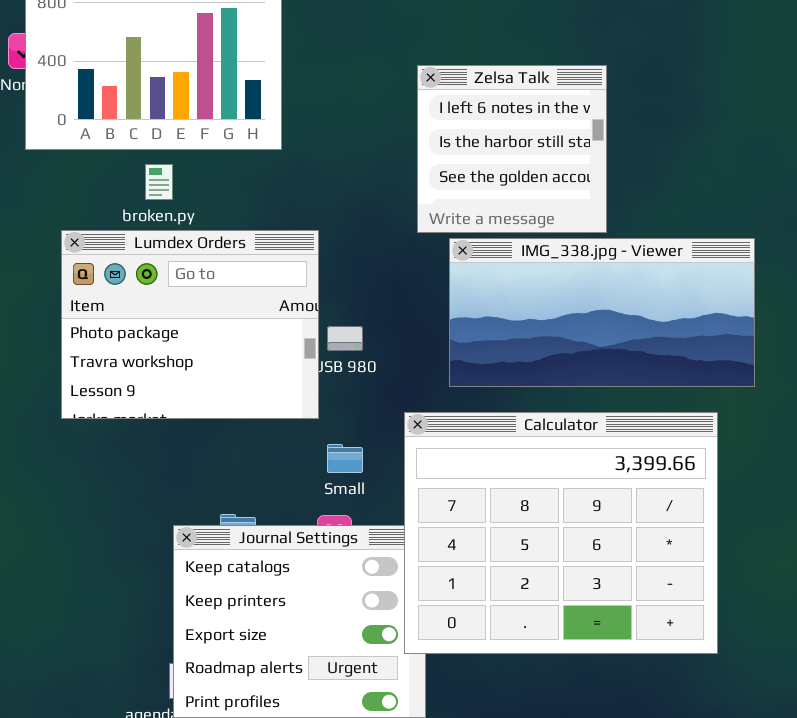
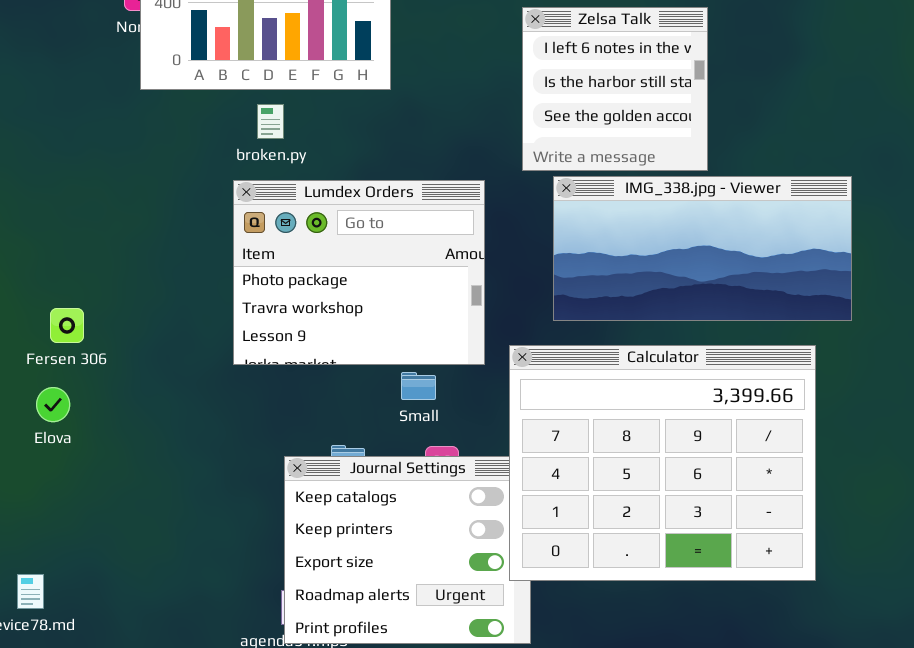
Lumdex Orders: [61,230,319,419] -> [233,180,485,365], moved
Small: [327,444,363,473] -> [401,372,436,400], moved

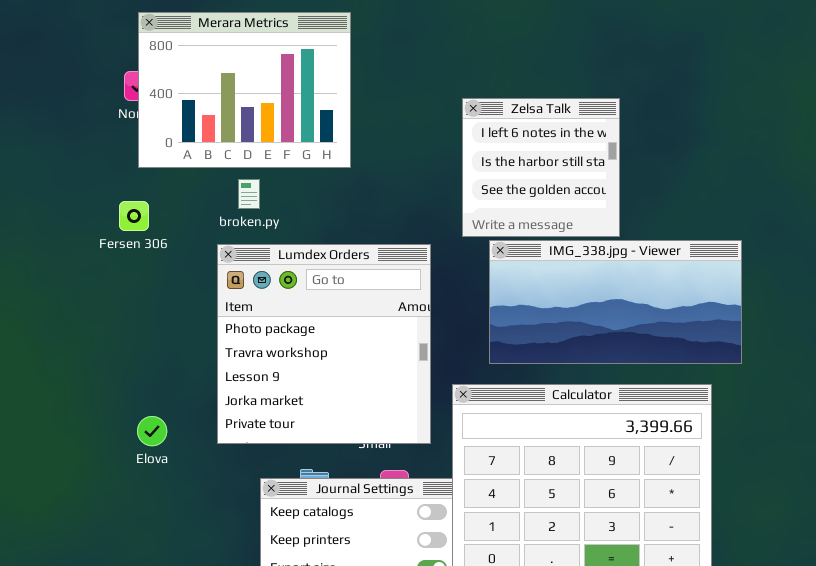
Lumdex Orders: [233,180,485,365] -> [217,244,431,444], resized
Fersen 306: [50,308,84,343] -> [119,201,149,231], moved
Elova: [36,387,70,422] -> [137,416,167,446], moved

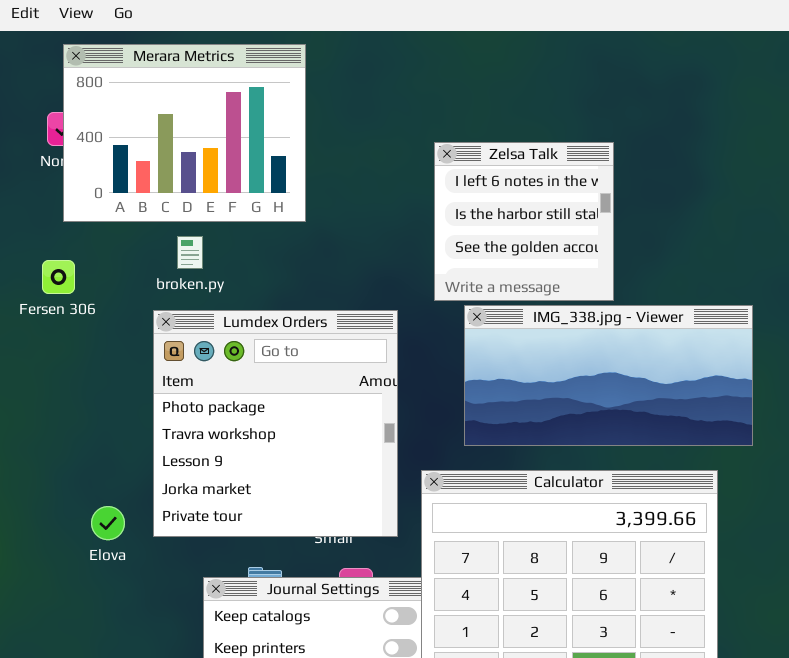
Elova: [137,416,167,446] -> [91,506,125,540], moved

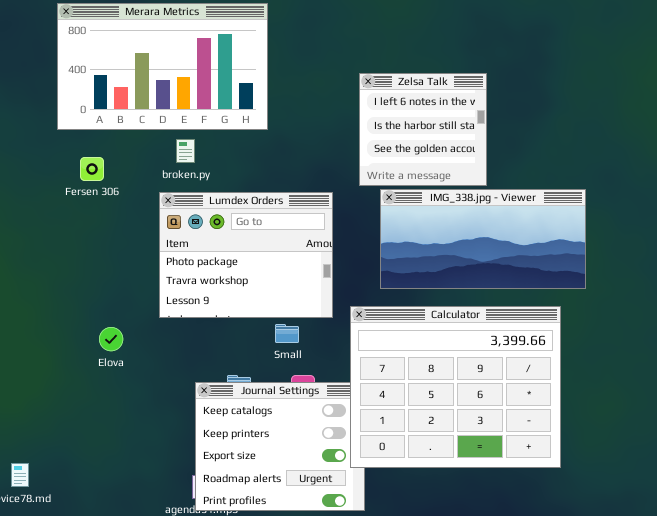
Merara Metrics: [63,44,306,222] -> [57,3,268,130], resized
Lumdex Orders: [153,310,398,537] -> [159,192,333,318], resized
Elova: [91,506,125,540] -> [99,327,123,351], moved

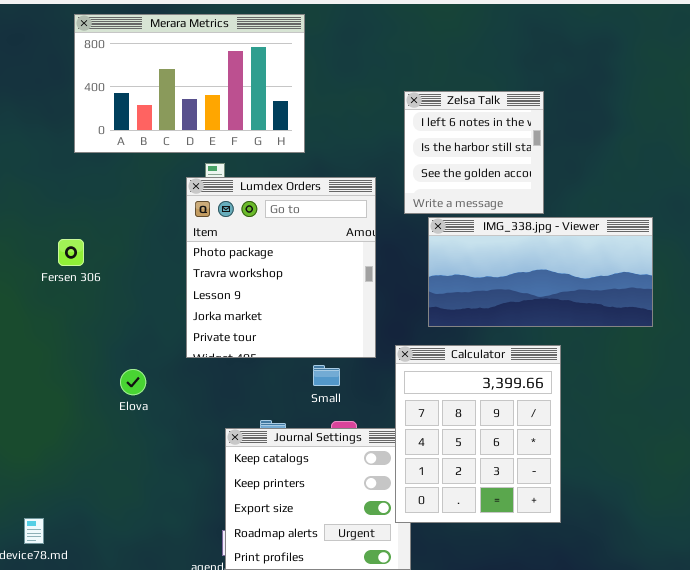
Fersen 306: [80,157,104,181] -> [58,239,84,266], moved
Lumdex Orders: [159,192,333,318] -> [186,177,376,358], resized
Calculator: [350,306,561,468] -> [395,345,561,523], resized

